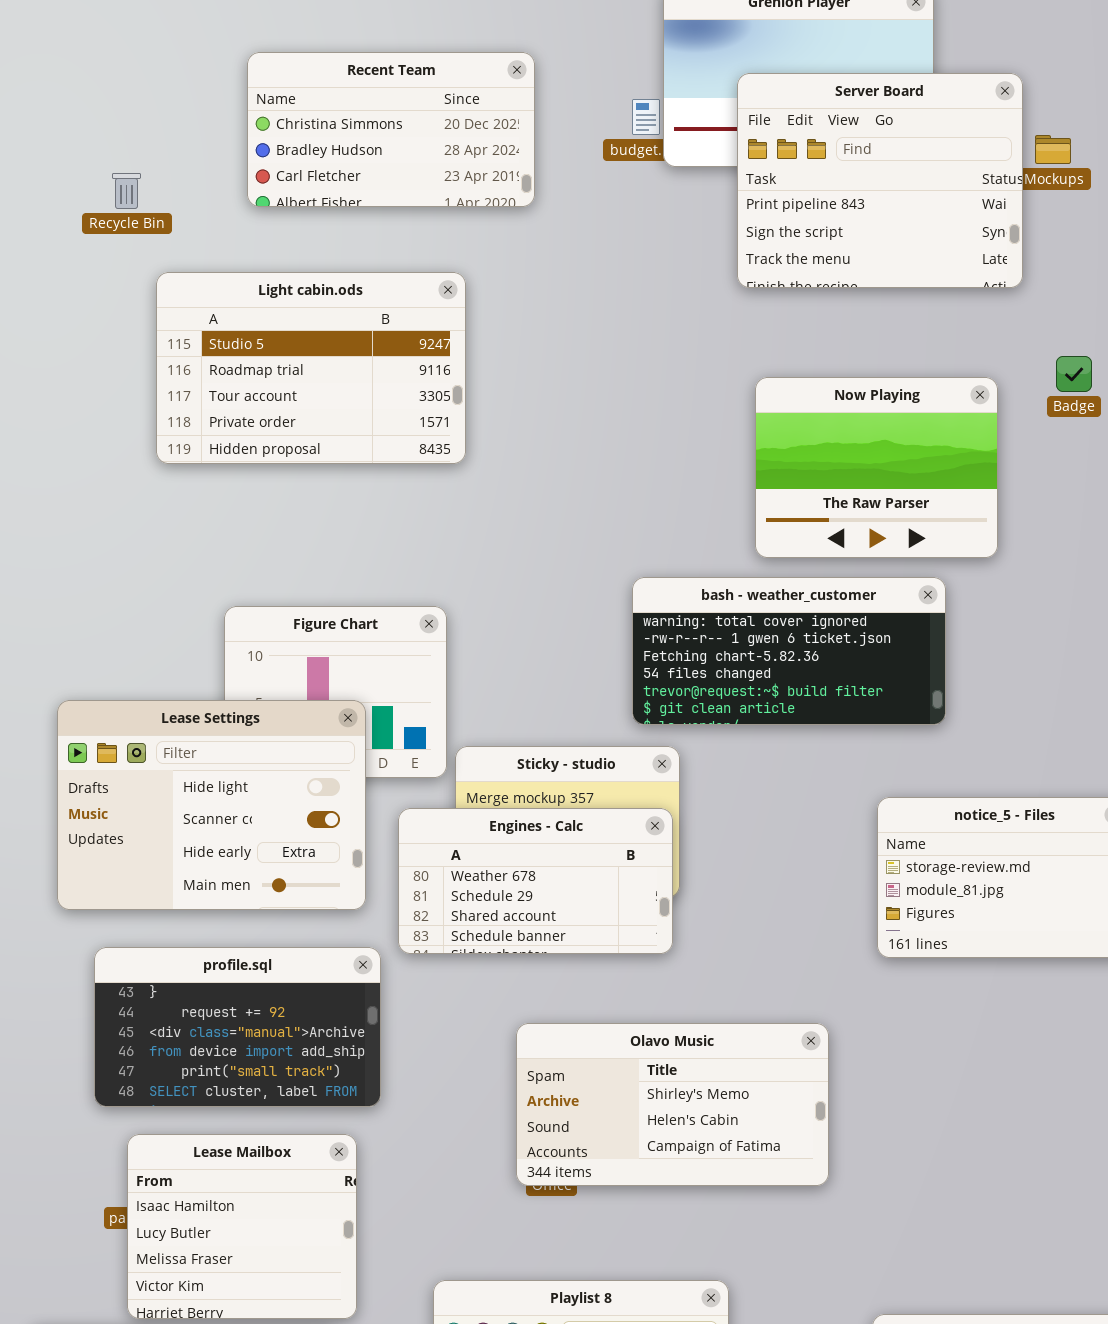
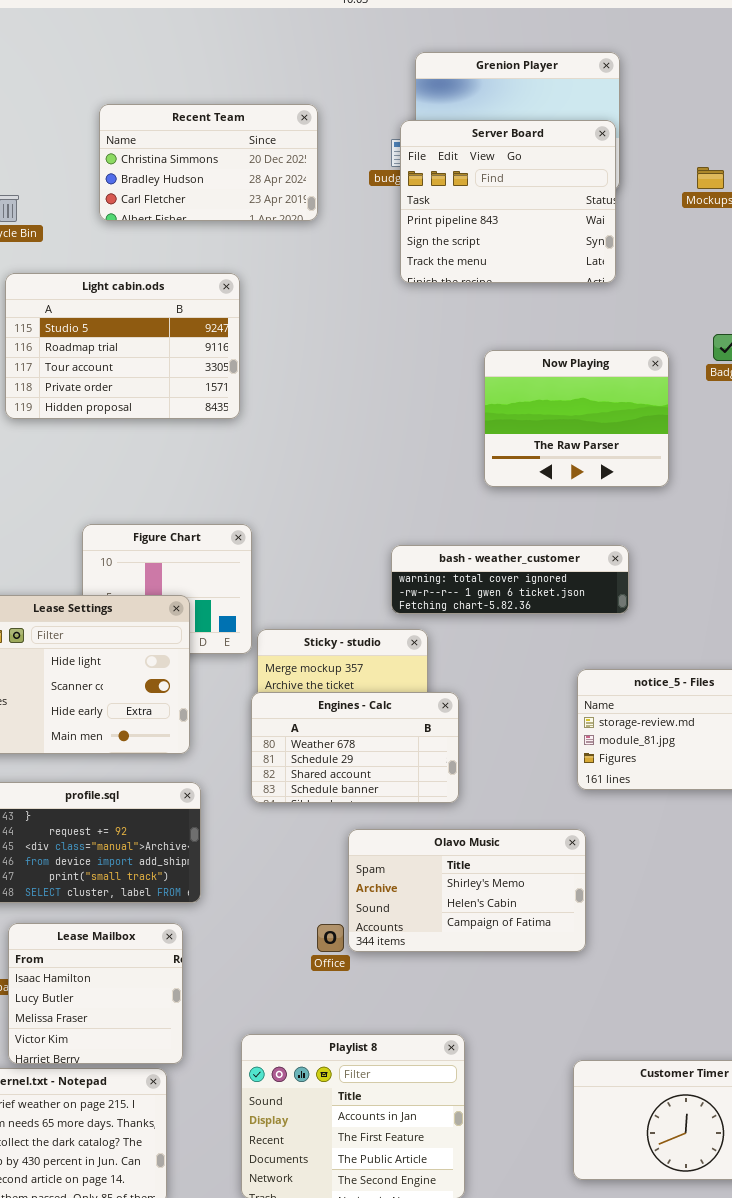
Server Board: [737,73,1023,288] -> [400,120,616,283], moved
Light cabin.ods: [156,272,466,464] -> [5,273,240,419], moved
bash - weather_customer: [632,577,946,725] -> [391,545,629,614], resized
Engines - Calc: [398,808,673,954] -> [251,692,459,803], moved
Olavo Music: [516,1023,829,1186] -> [348,829,586,952], moved

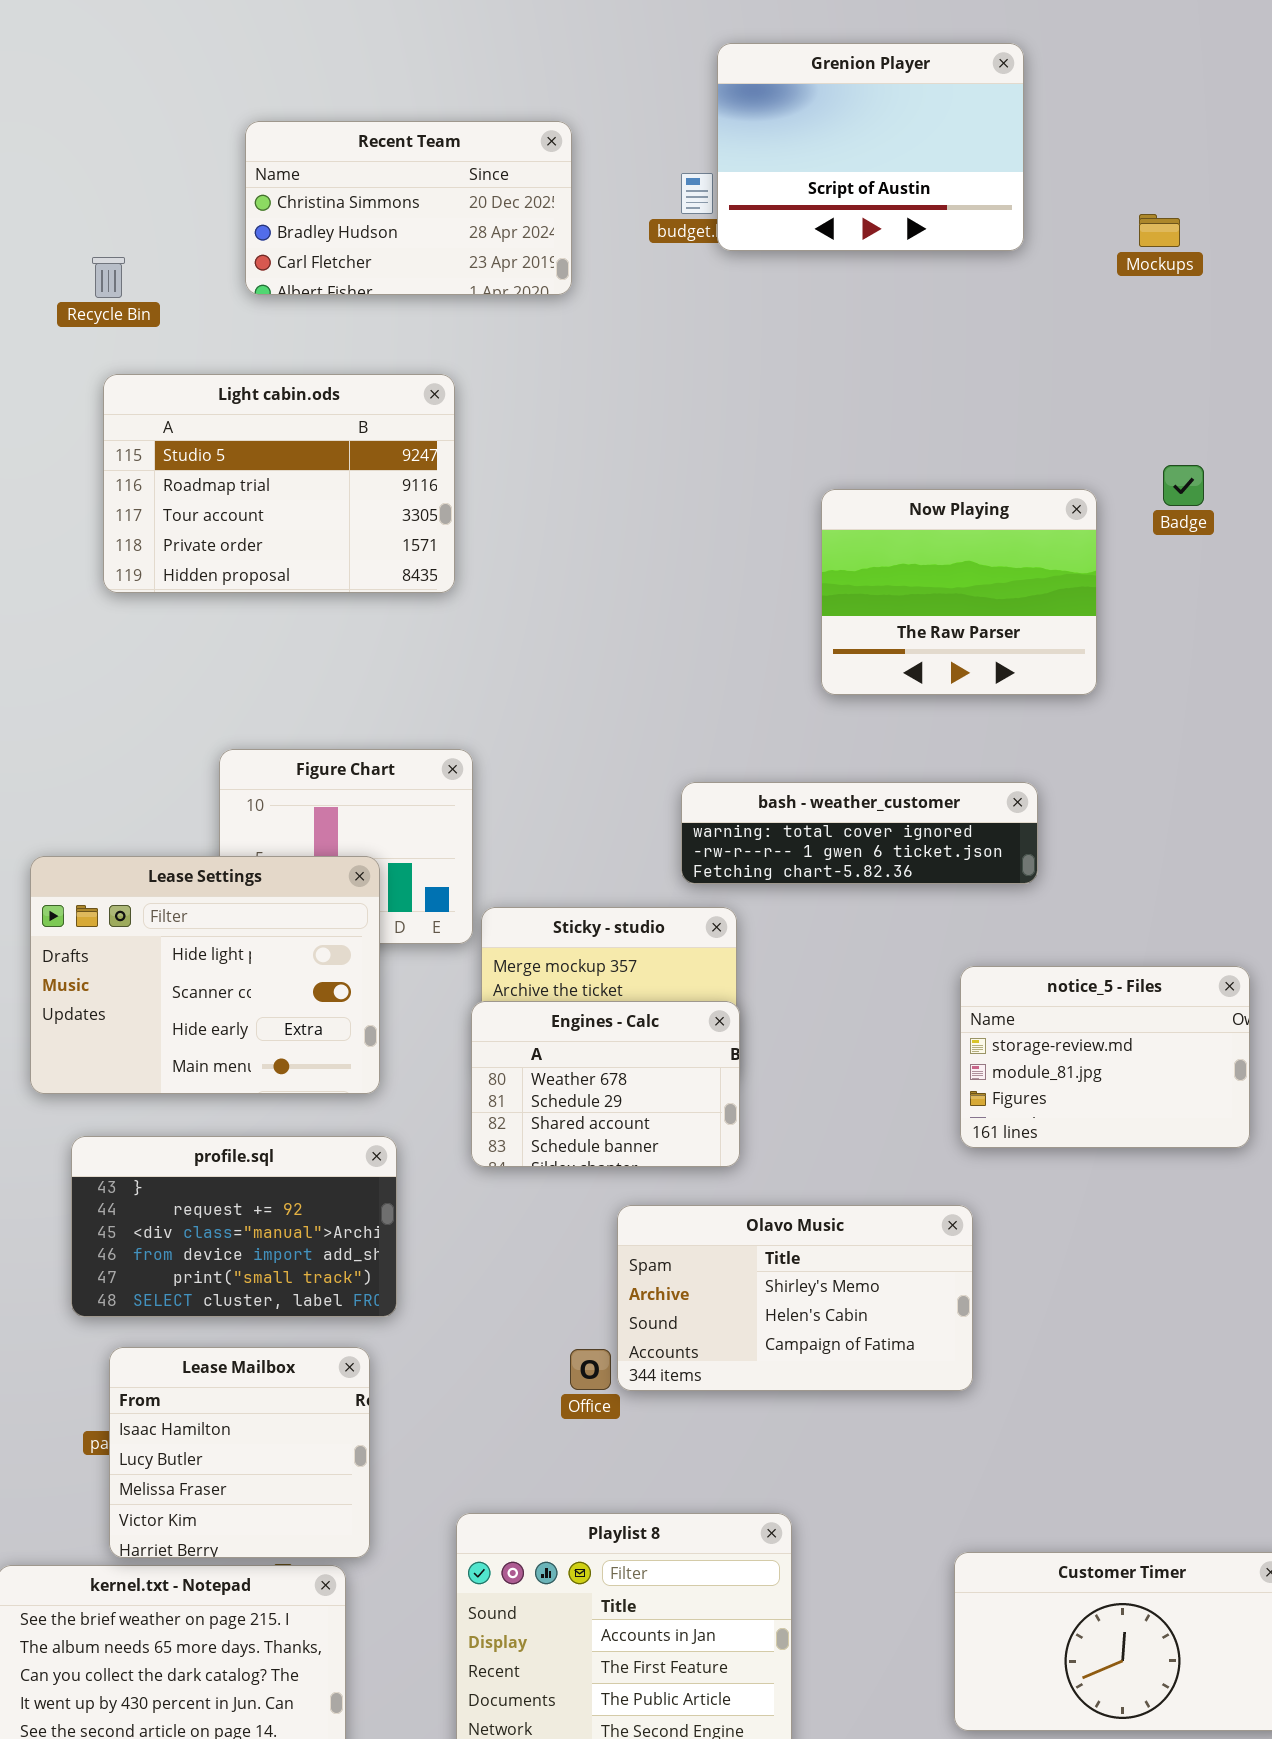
Server Board: [400,120,616,283] -> none, closed
Engines - Calc: [251,692,459,803] -> [471,1001,740,1167], resized

